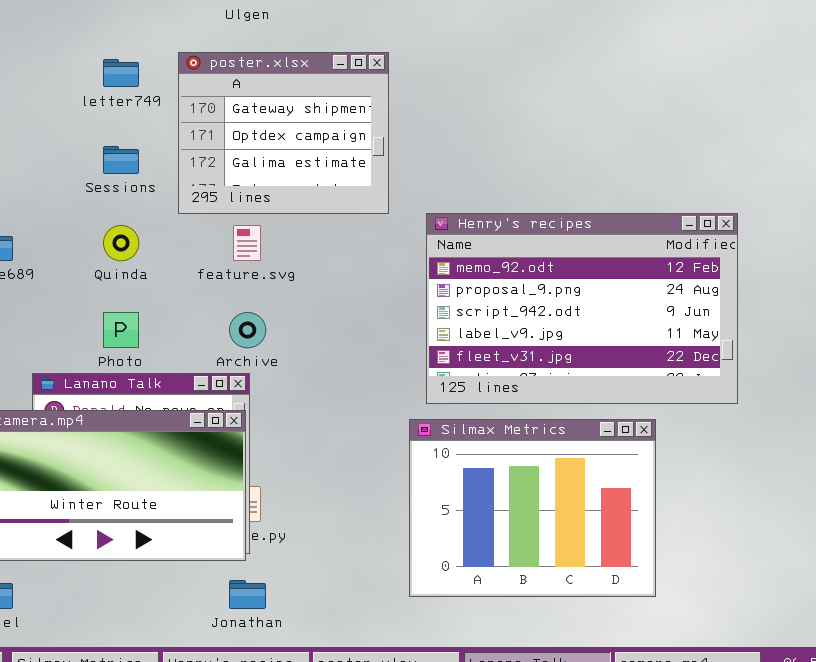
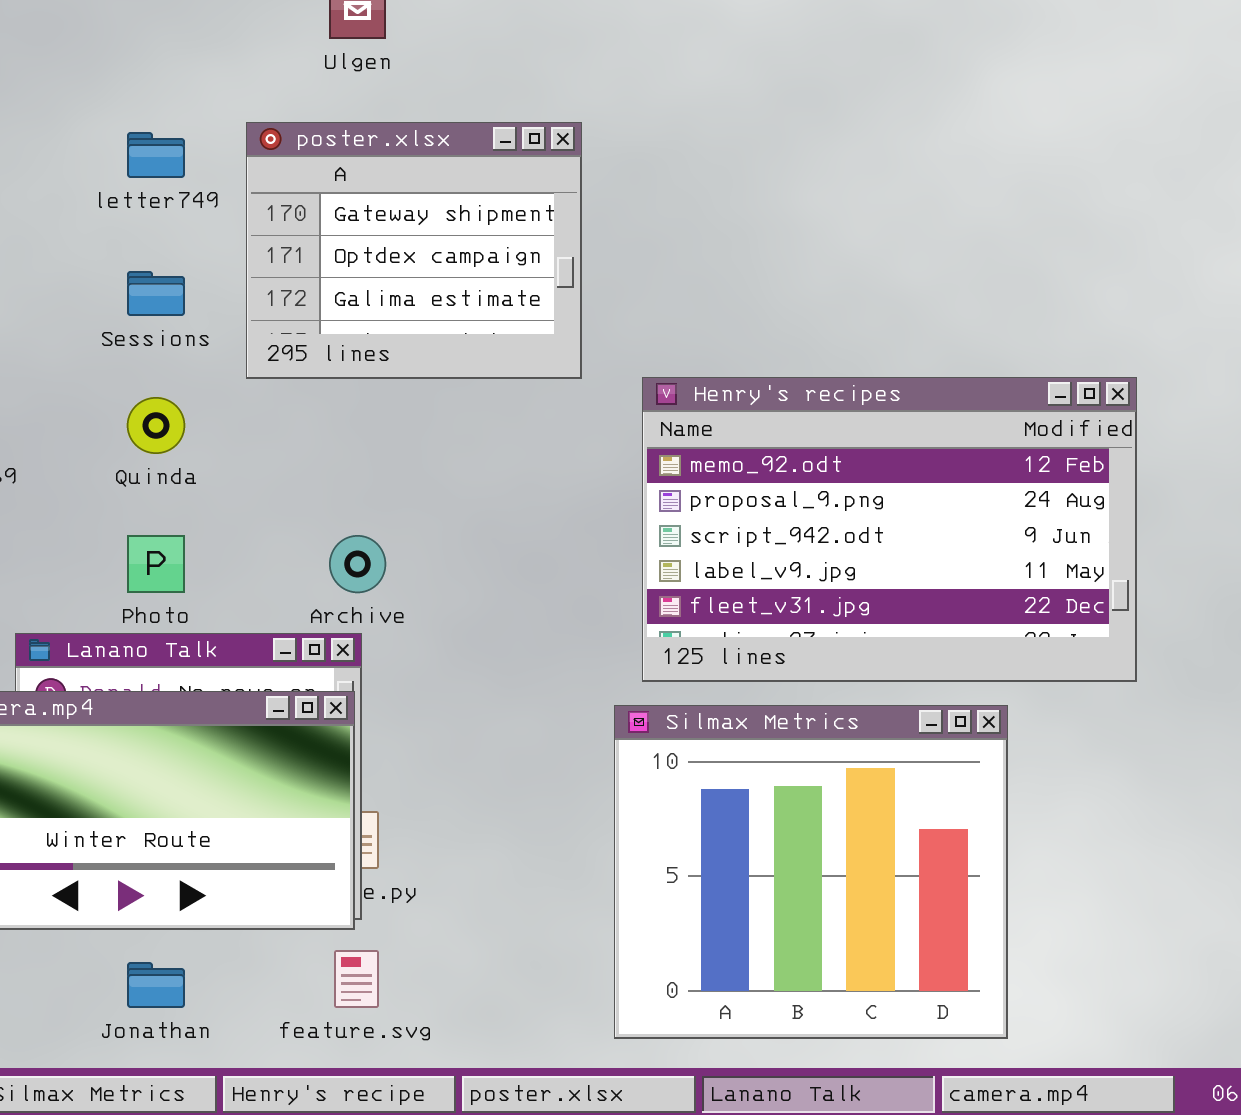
feature.svg: [233,225,261,261] -> [334,950,379,1008], moved
Silmax Metrics: [409,419,656,597] -> [614,705,1008,1039], resized
Jonathan: [229,580,266,609] -> [127,962,185,1008], moved

